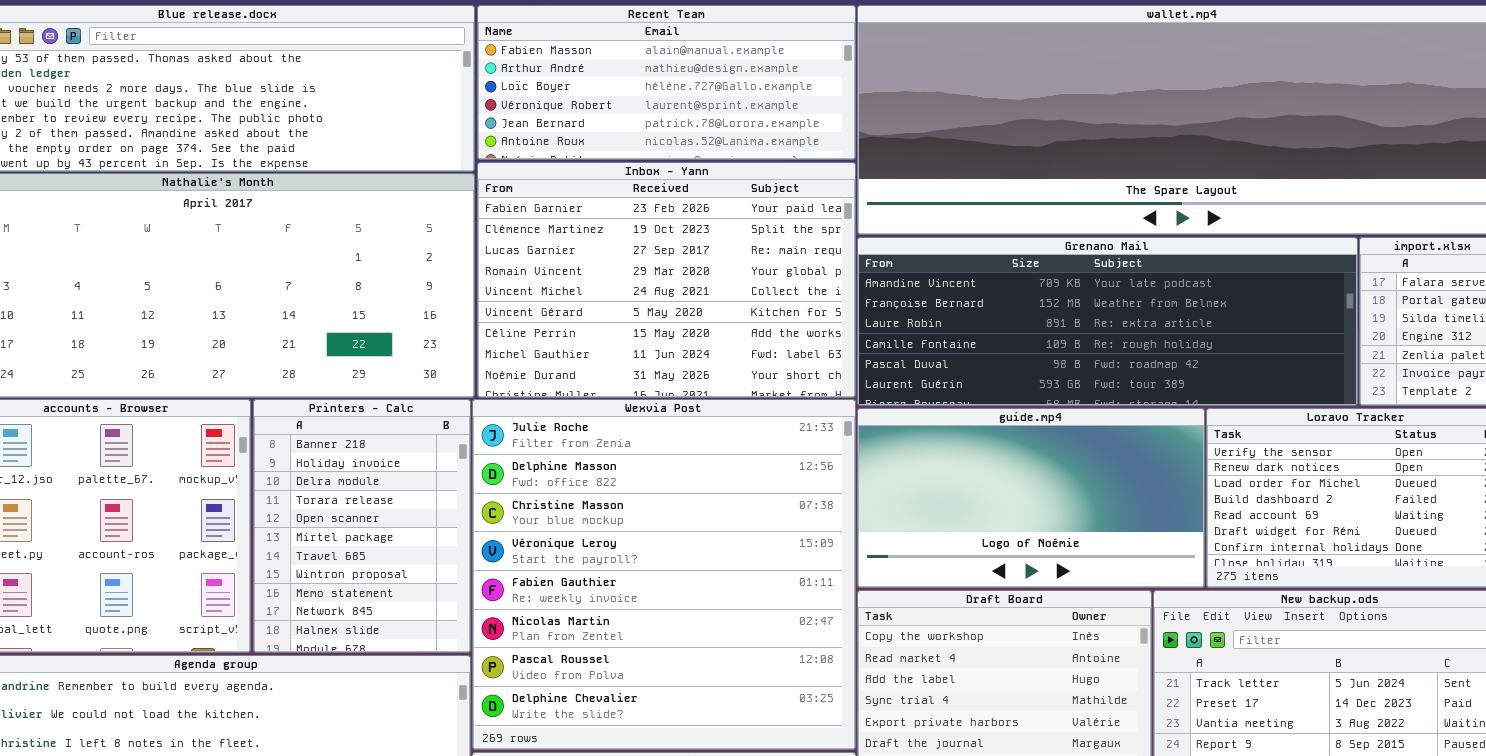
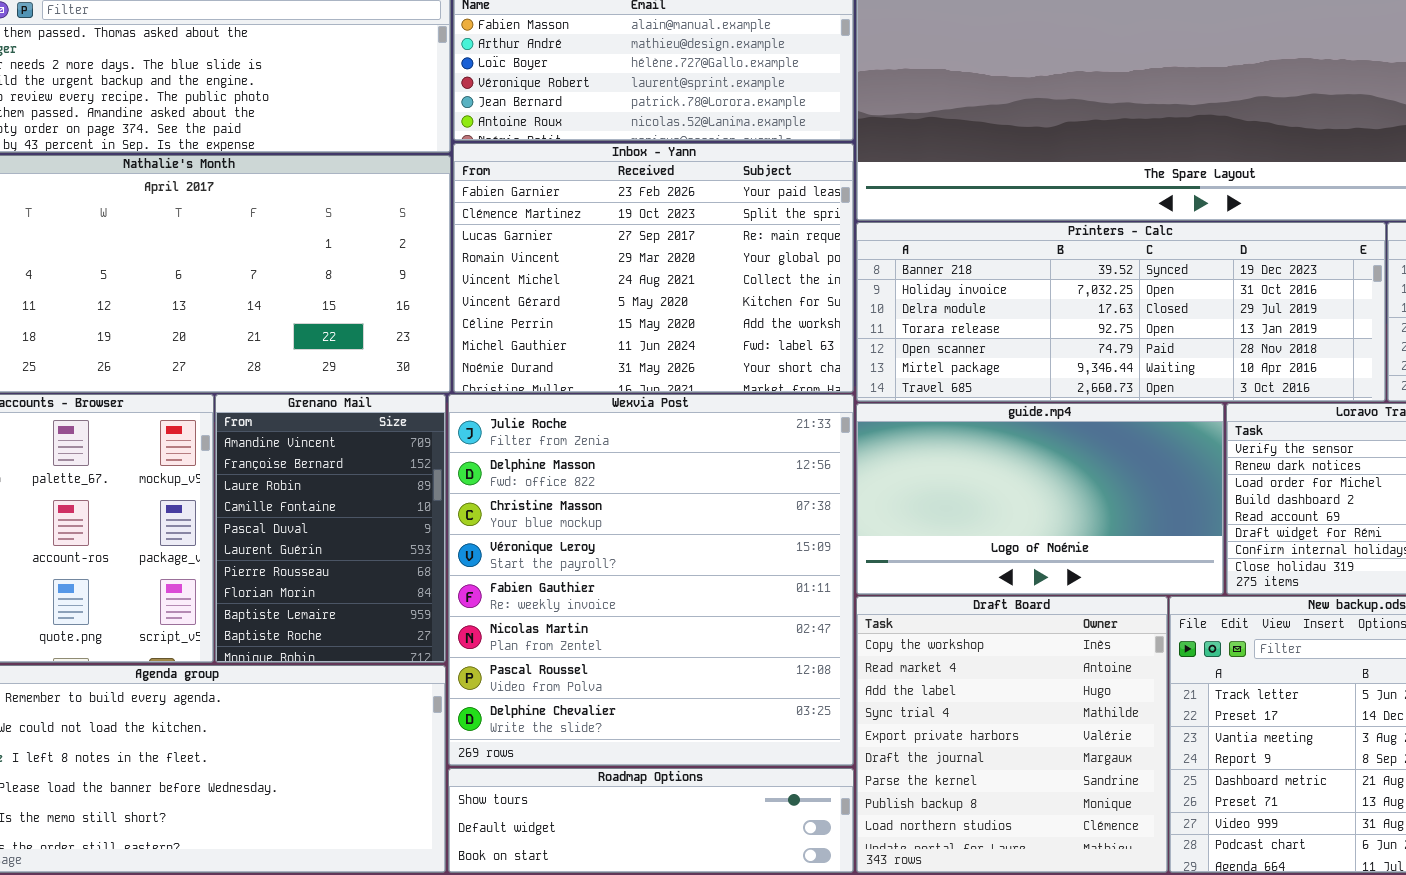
Grenano Mail: [857,237,1358,406] -> [215,394,446,663], moved, resized
Printers - Calc: [253,399,471,653] -> [856,222,1386,402], moved, resized

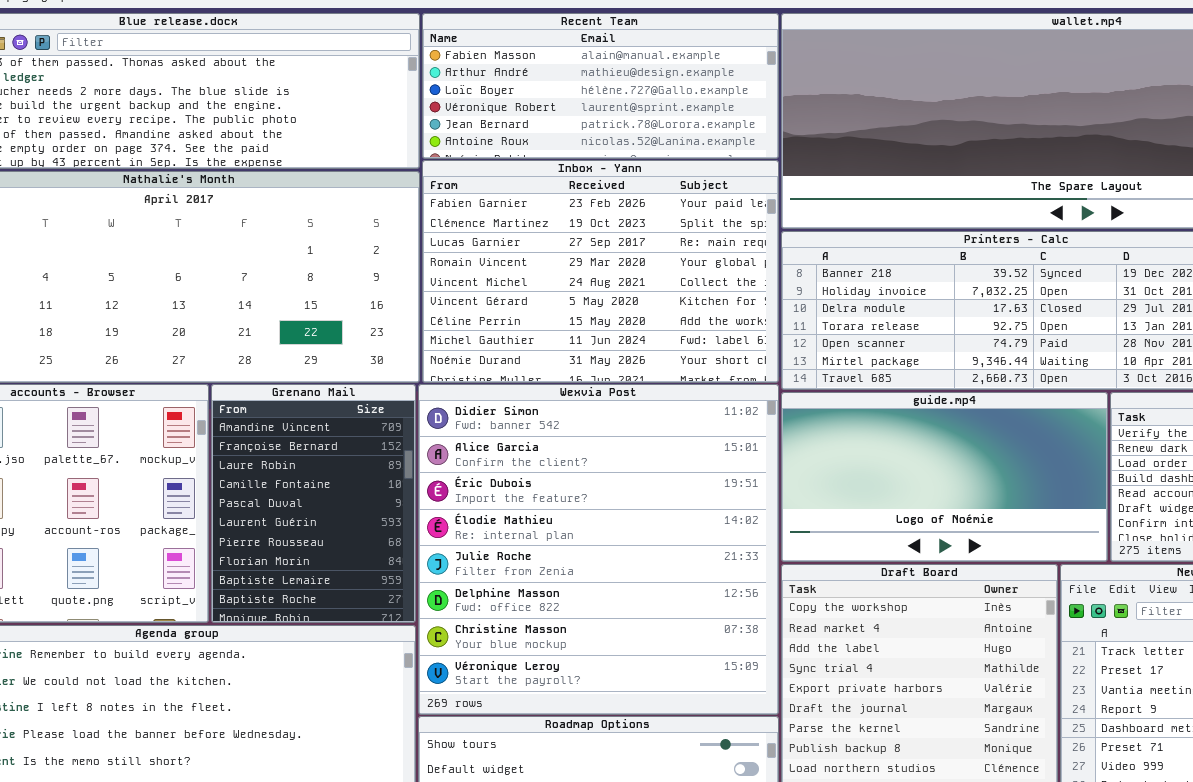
Wexvia Post: [448,394,854,766] -> [418,384,779,715], scrolled up 4 rows

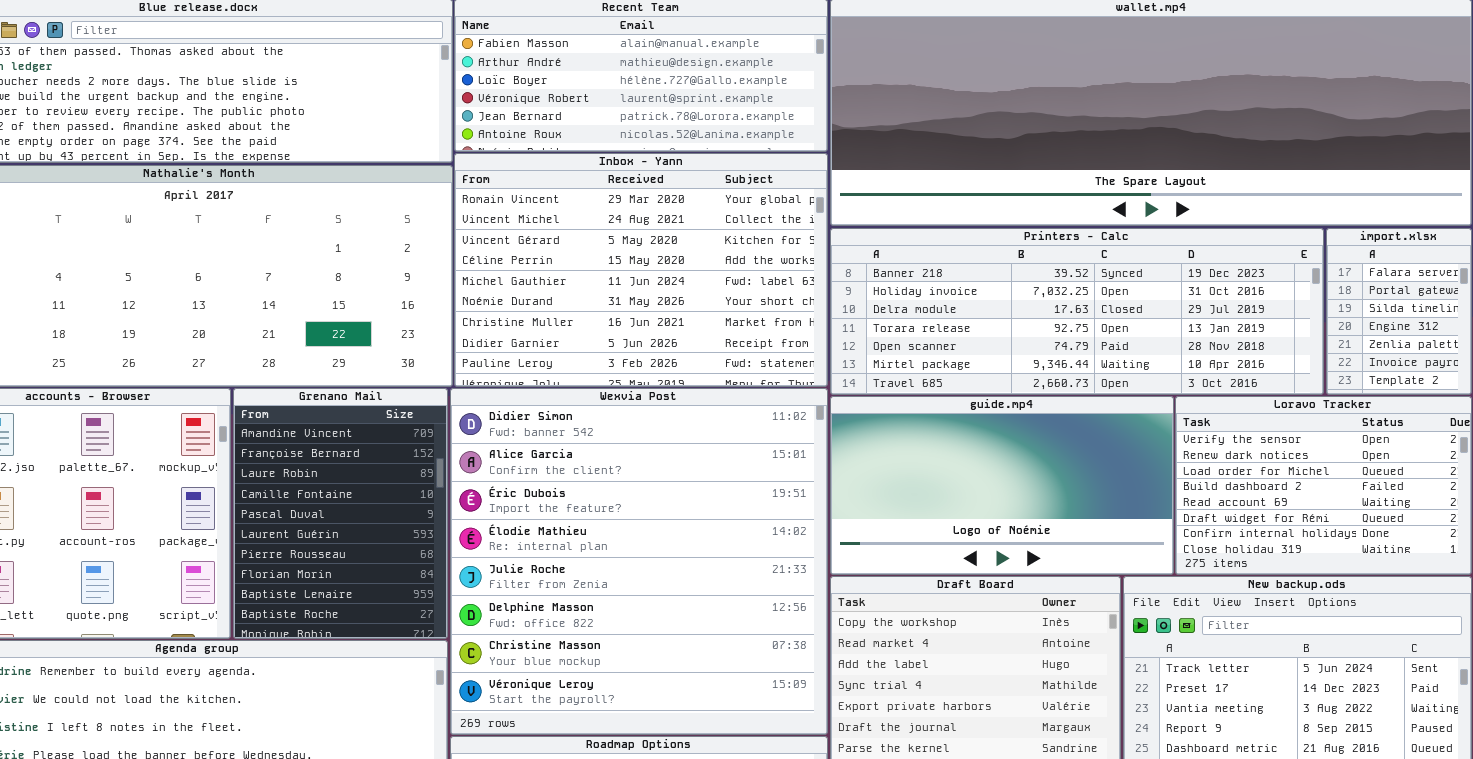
Inbox - Yann: [422,160,779,383] -> [454,153,828,387], scrolled down 3 rows

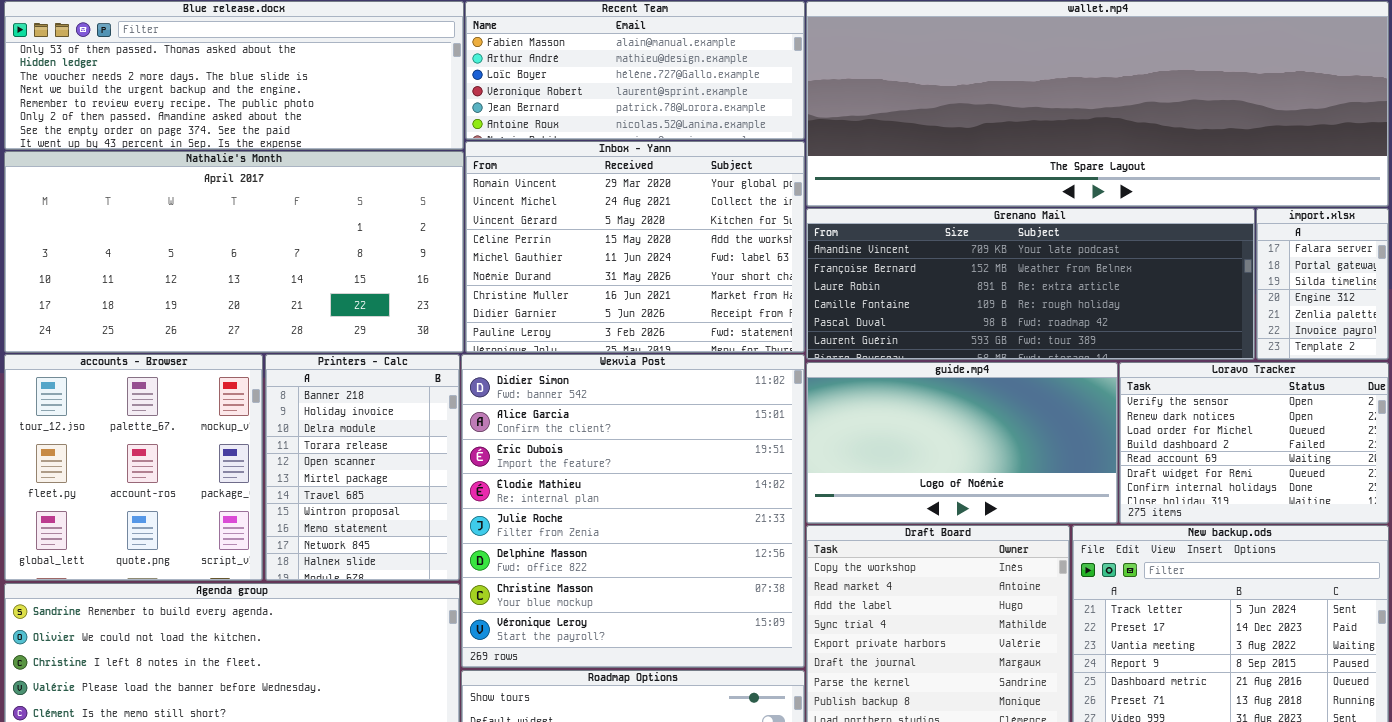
Printers - Calc: [830,228,1324,395] -> [265,354,460,581], moved, resized
Grenano Mail: [233,388,448,639] -> [806,208,1255,360], moved, resized

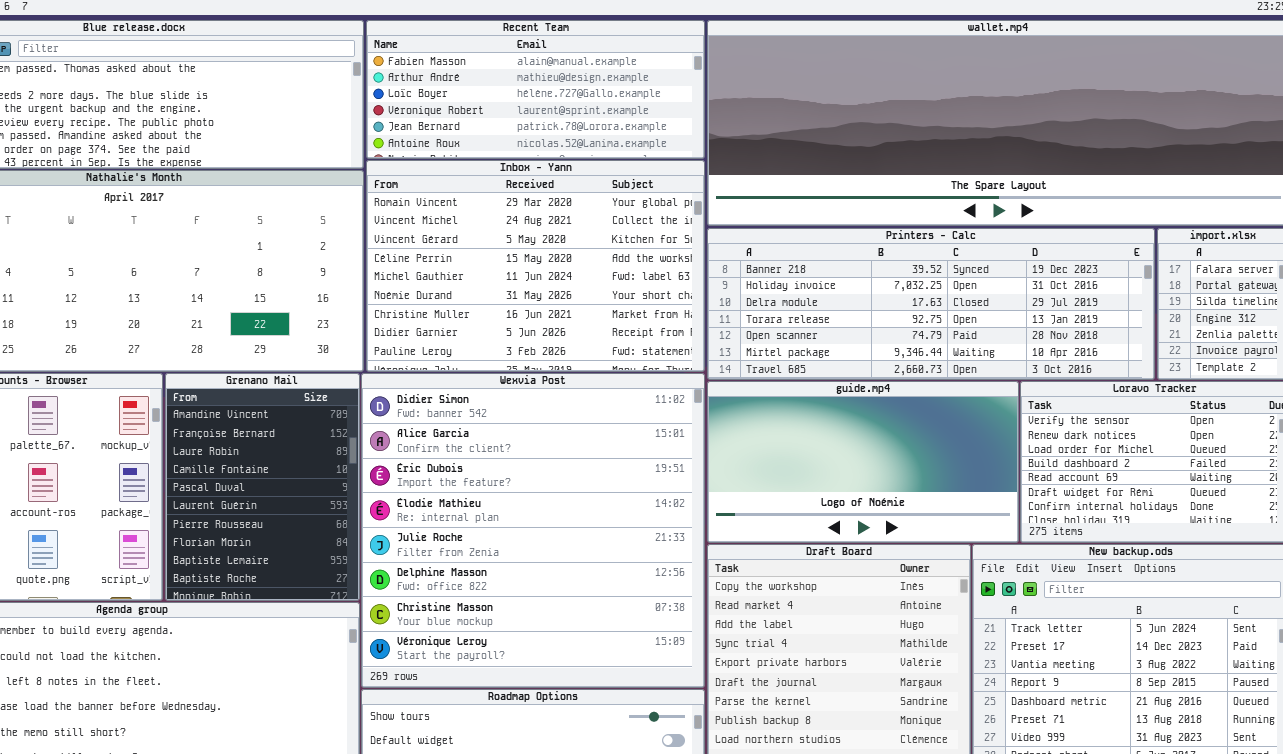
Grenano Mail: [806,208,1255,360] -> [165,373,360,601], moved, resized
Printers - Calc: [265,354,460,581] -> [707,228,1155,380], moved, resized

